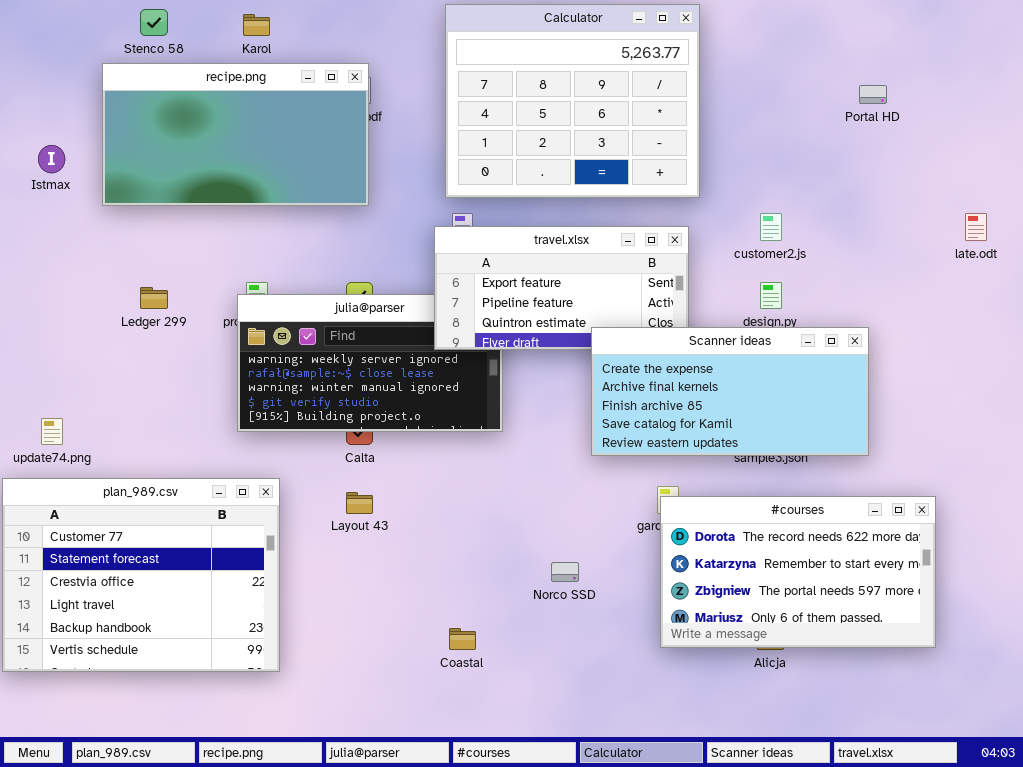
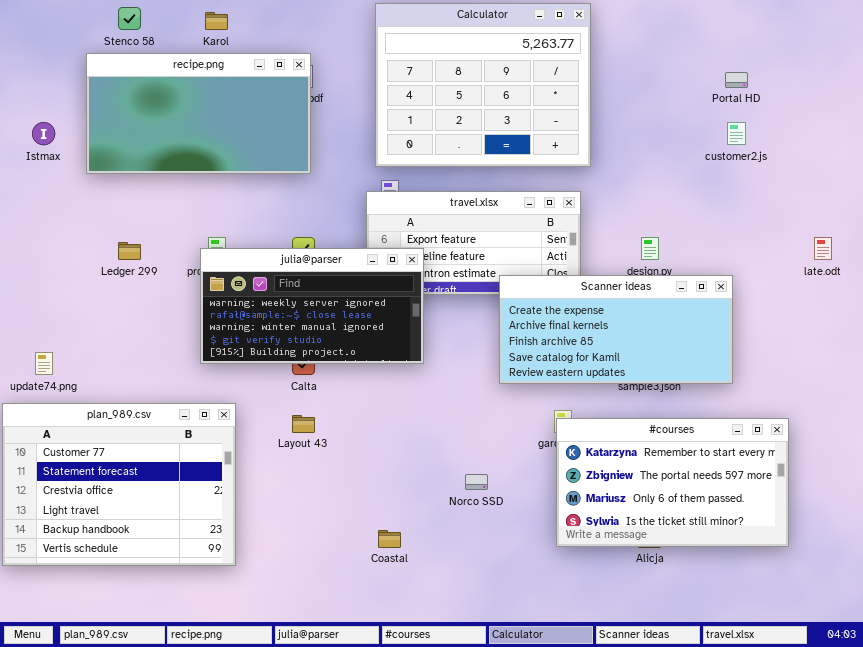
customer2.js: [760,213,782,241] -> [727,122,746,145], moved
late.odt: [965,213,987,241] -> [814,237,832,260], moved
julia@parser: [237,294,503,432] -> [200,248,424,364], raised
#courses: [660,496,936,648] -> [556,418,789,547], scrolled down 1 row

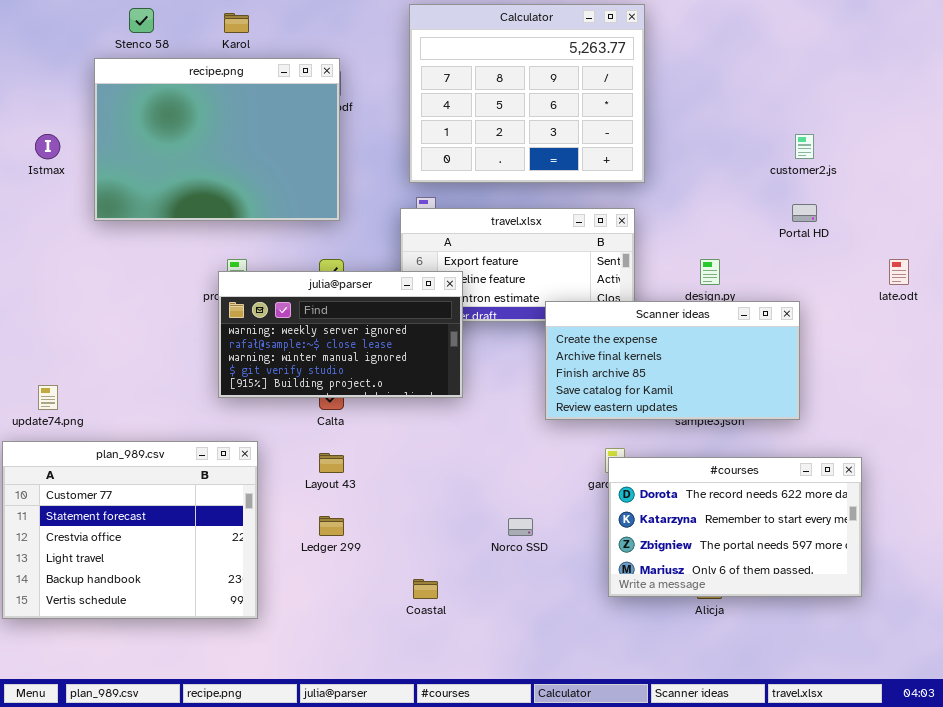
recipe.png: [86,53,311,174] -> [94,58,340,221], resized
Portal HD: [725,72,748,88] -> [792,204,817,222], moved
Ledger 299: [118,242,141,260] -> [319,516,344,536], moved
#courses: [556,418,789,547] -> [608,457,862,597], scrolled up 1 row

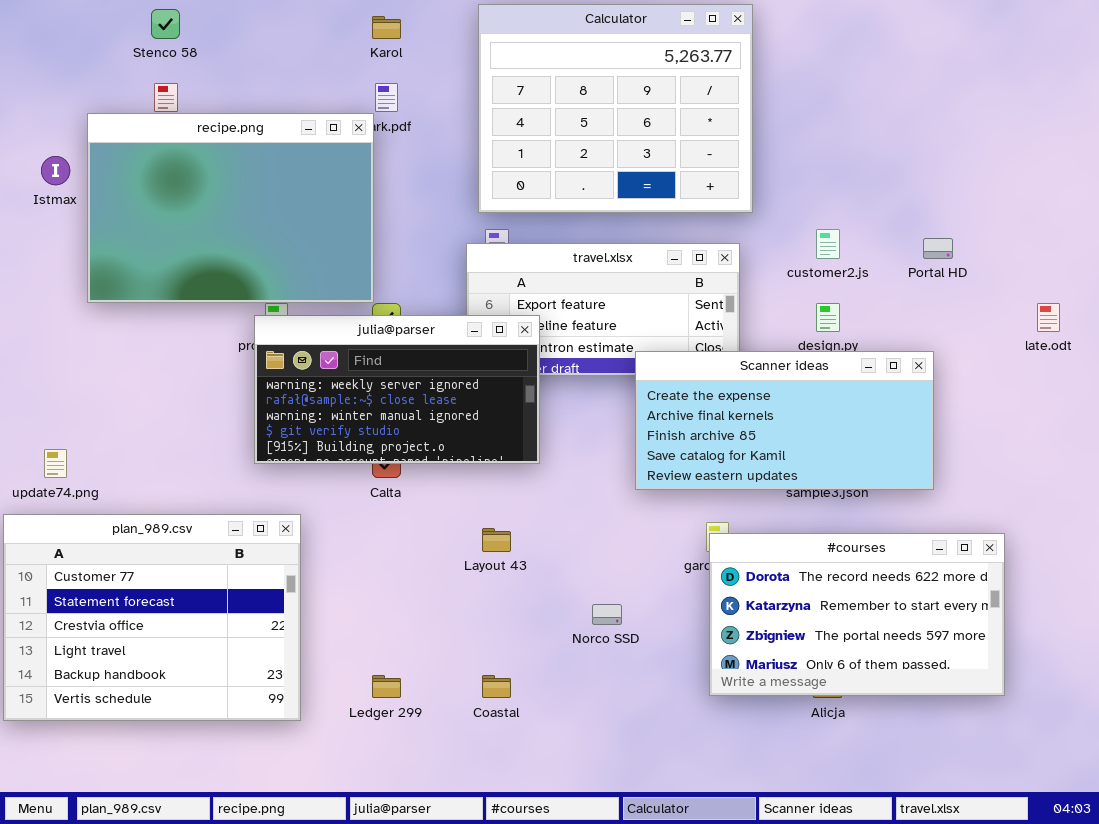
Karol: [224,13,249,33] -> [372,16,401,39], moved
recipe.png: [94,58,340,221] -> [87,113,374,303], moved
customer2.js: [795,134,814,159] -> [816,229,840,259], moved
Layout 43: [319,453,344,473] -> [482,528,511,552], moved
Ledger 299: [319,516,344,536] -> [372,675,401,698], moved

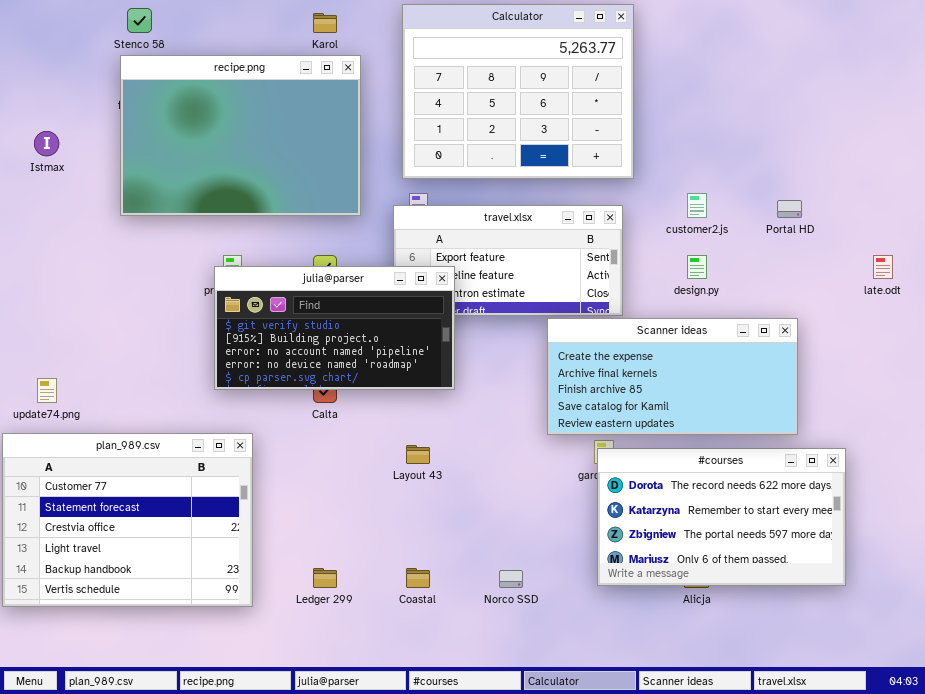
recipe.png: [87,113,374,303] -> [120,55,361,216], moved
julia@parser: [254,315,540,464] -> [214,266,455,390], scrolled down 3 rows
Scanner ideas: [635,351,934,490] -> [547,318,798,435], moved
Norco SSD: [592,604,622,625] -> [499,570,523,588], moved

